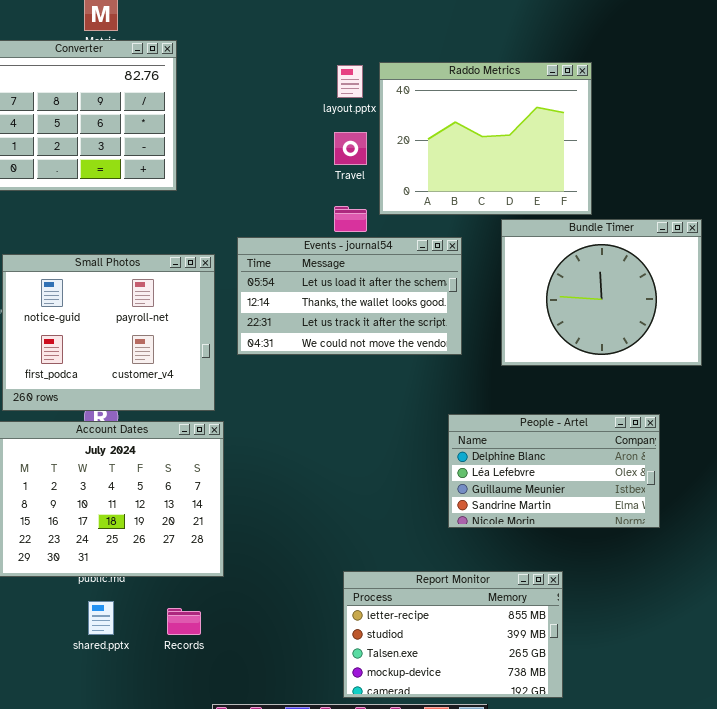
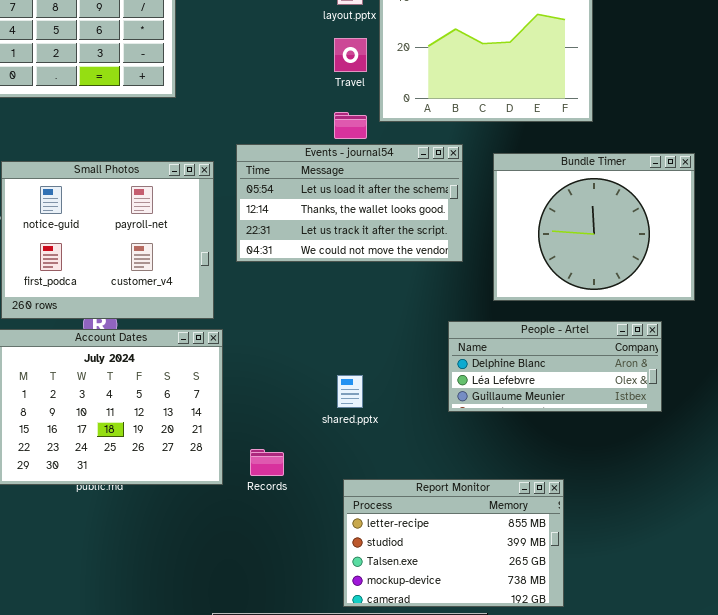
Bundle Timer: [501,219,702,366] -> [493,153,695,301], moved
People - Artel: [448,414,660,528] -> [448,321,662,412], resized
shared.pptx: [88,601,114,635] -> [337,375,363,408], moved
Records: [167,608,201,635] -> [250,449,284,476], moved

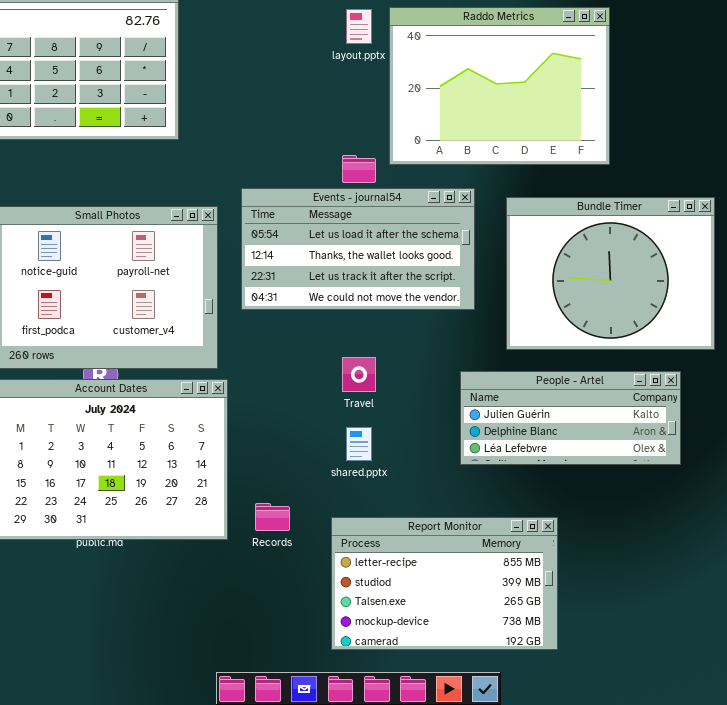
Travel: [334,38,367,72] -> [342,357,376,392], moved
People - Artel: [448,321,662,412] -> [460,371,681,465], scrolled up 1 row
Report Monitor: [343,479,564,607] -> [331,517,558,650], moved

